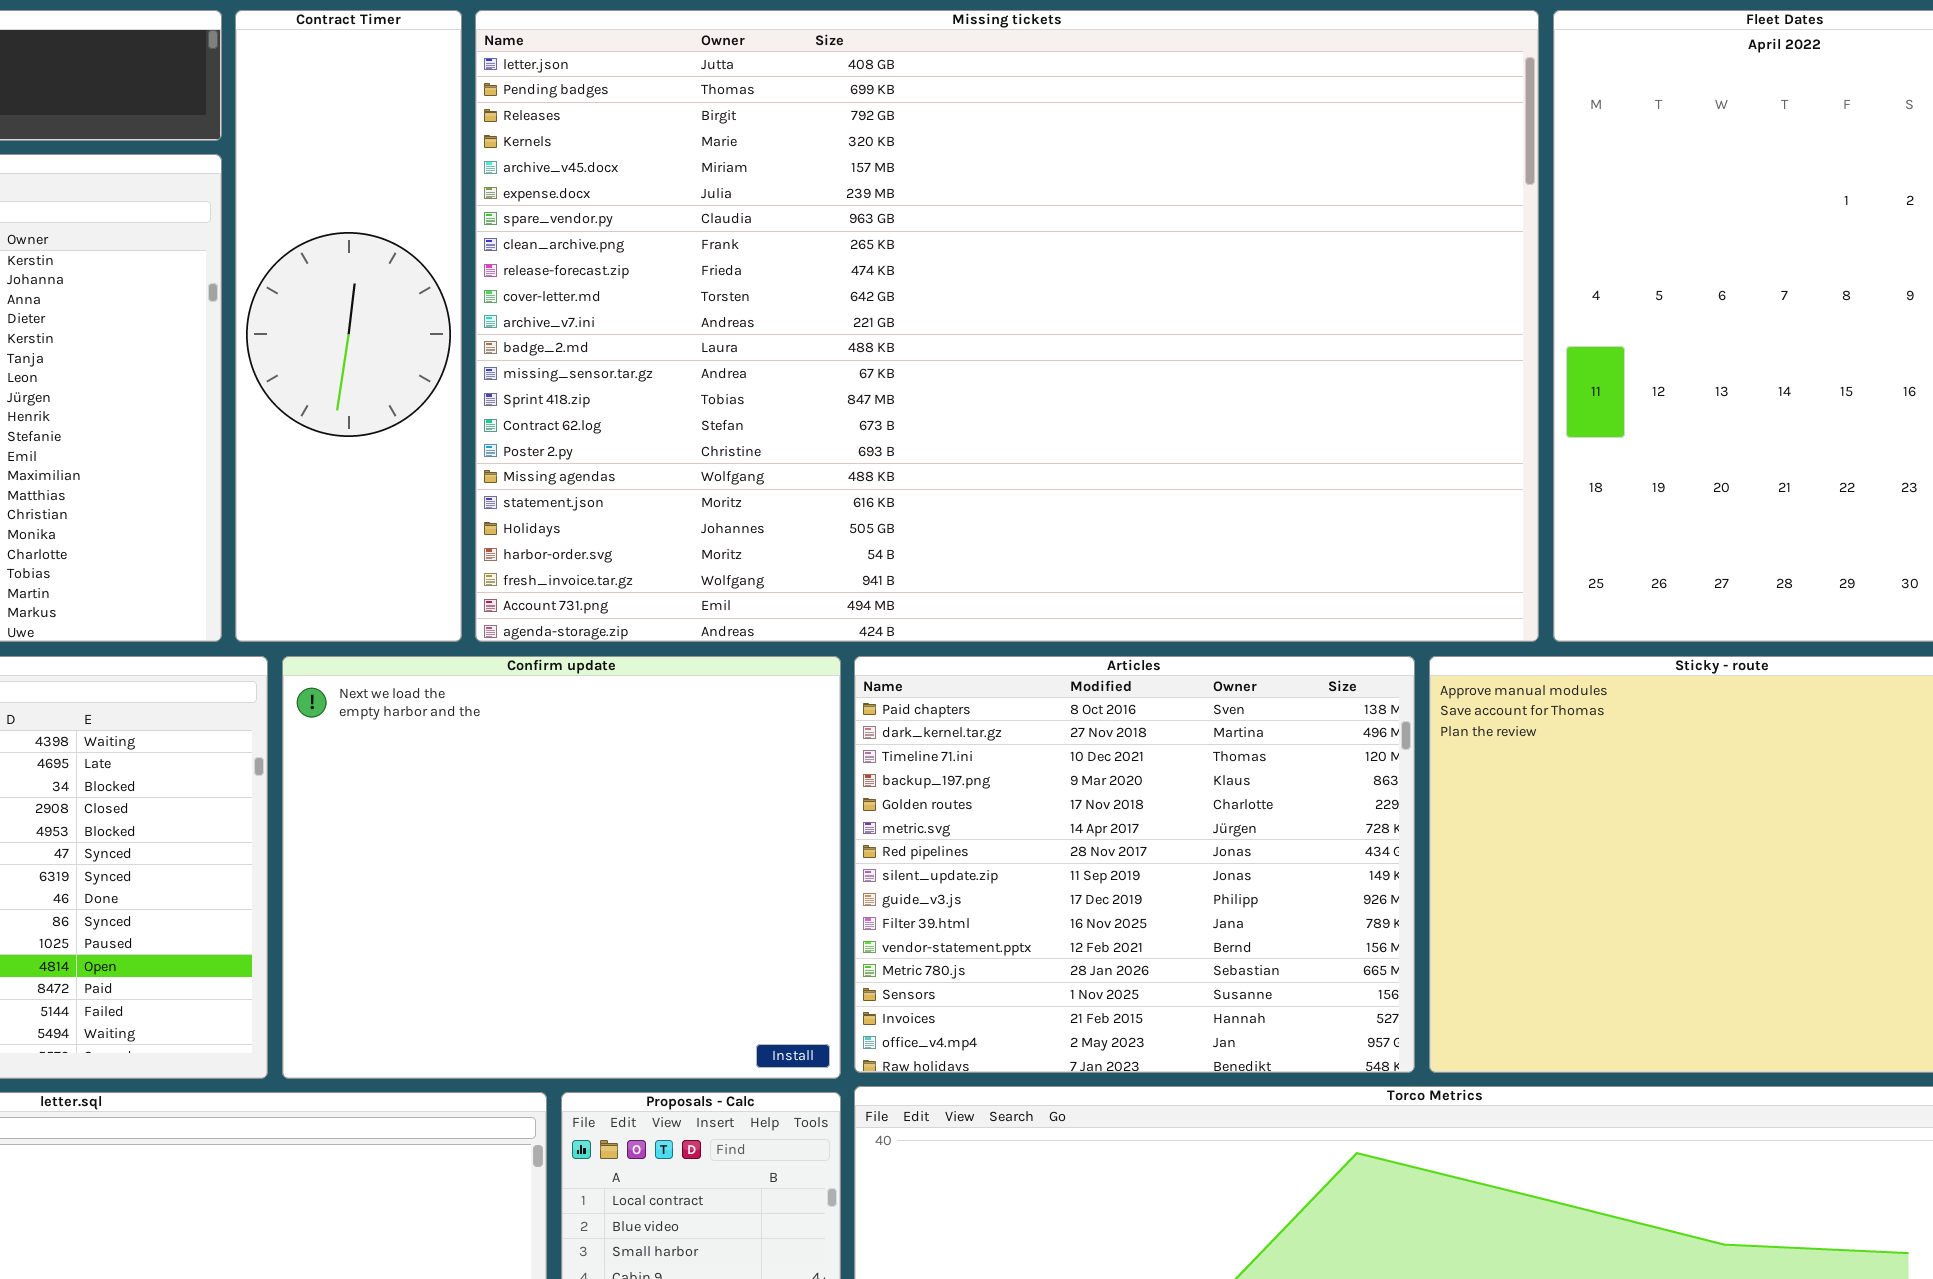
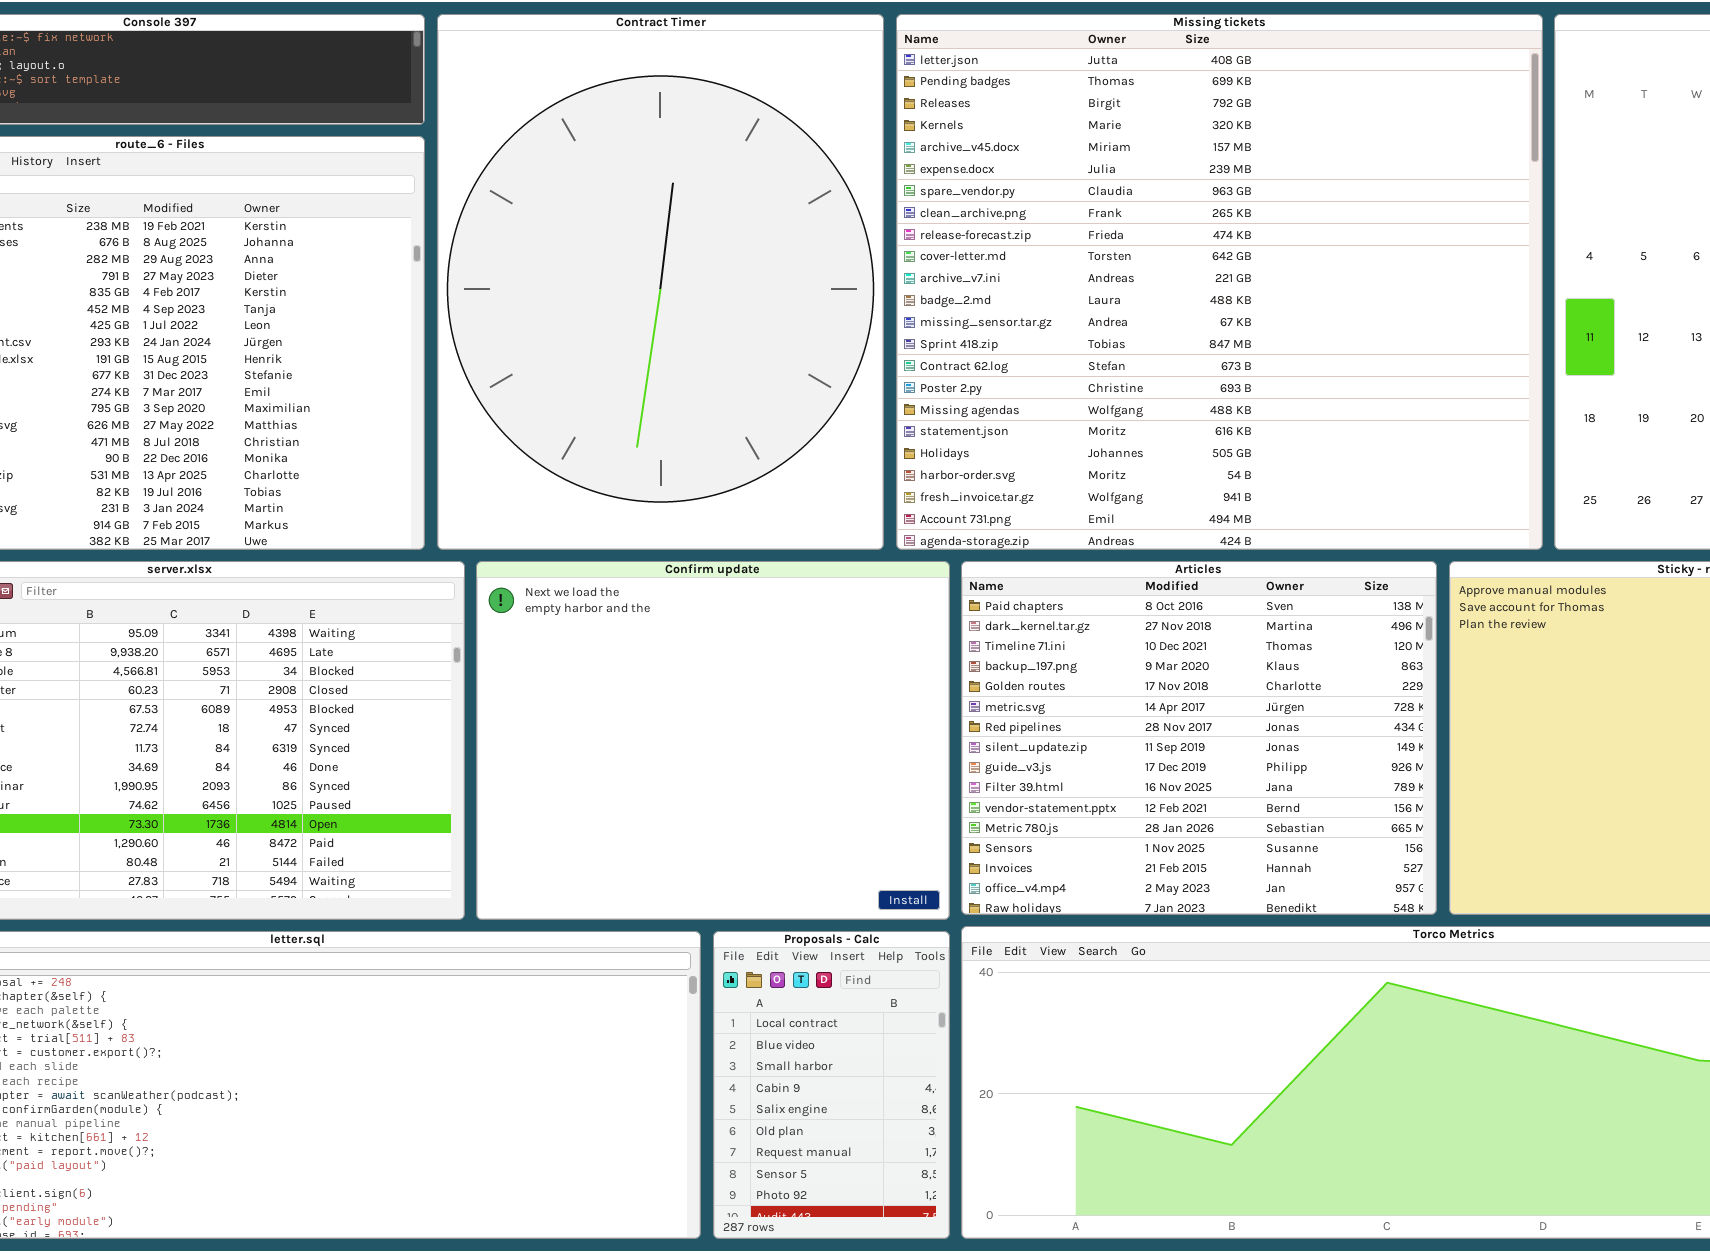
Contract Timer: [235,10,462,642] -> [437,14,884,550], resized
Missing tickets: [475,10,1539,642] -> [896,14,1543,550], resized

